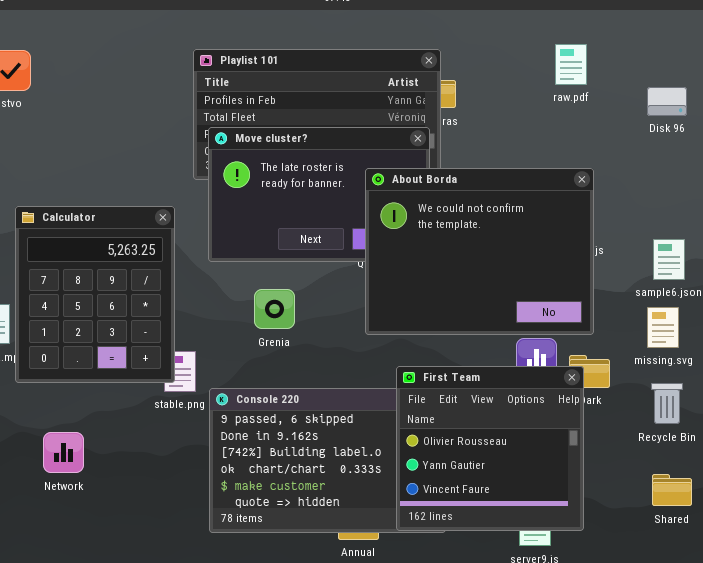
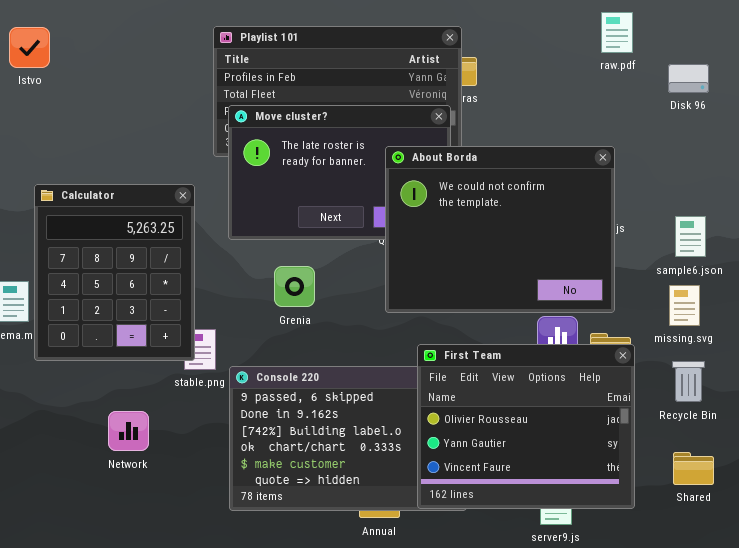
raw.pdf: [555,44,587,85] -> [601,12,633,53], moved
First Team: [396,366,584,531] -> [417,344,635,509], resized
Network: [43,432,84,473] -> [108,411,149,451], moved

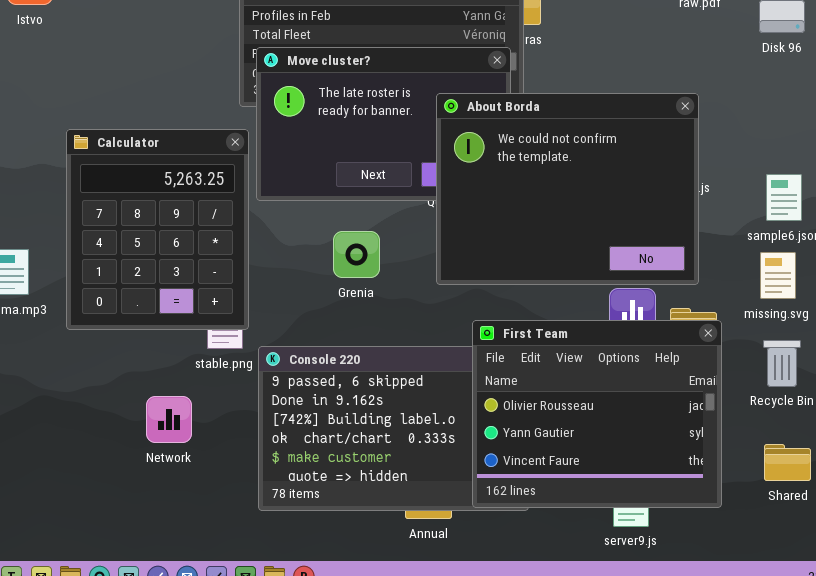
Calculator: [34,184,195,361] -> [66,129,249,330], moved
Grenia: [274,266,315,307] -> [333,231,380,278], moved
Network: [108,411,149,451] -> [146,396,192,443], moved

